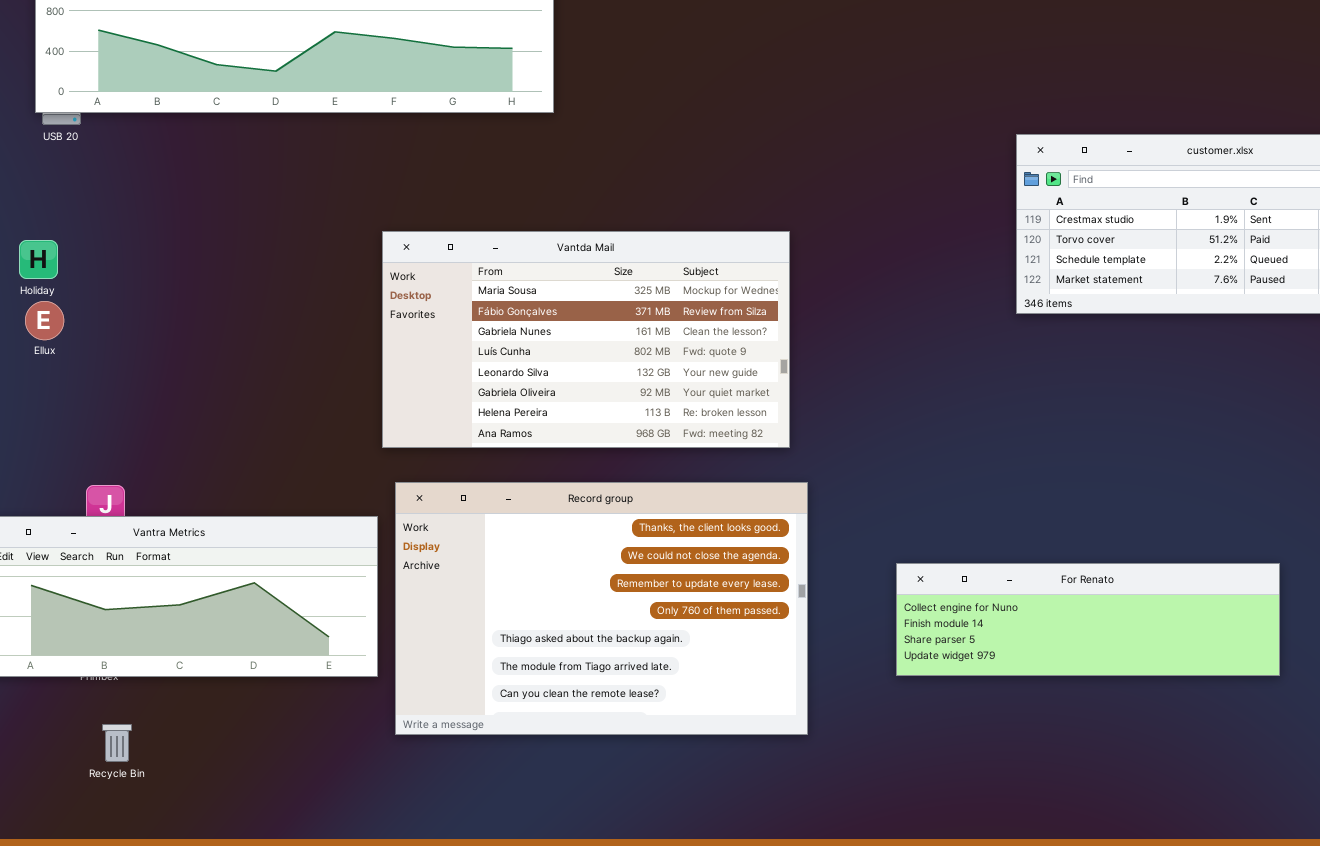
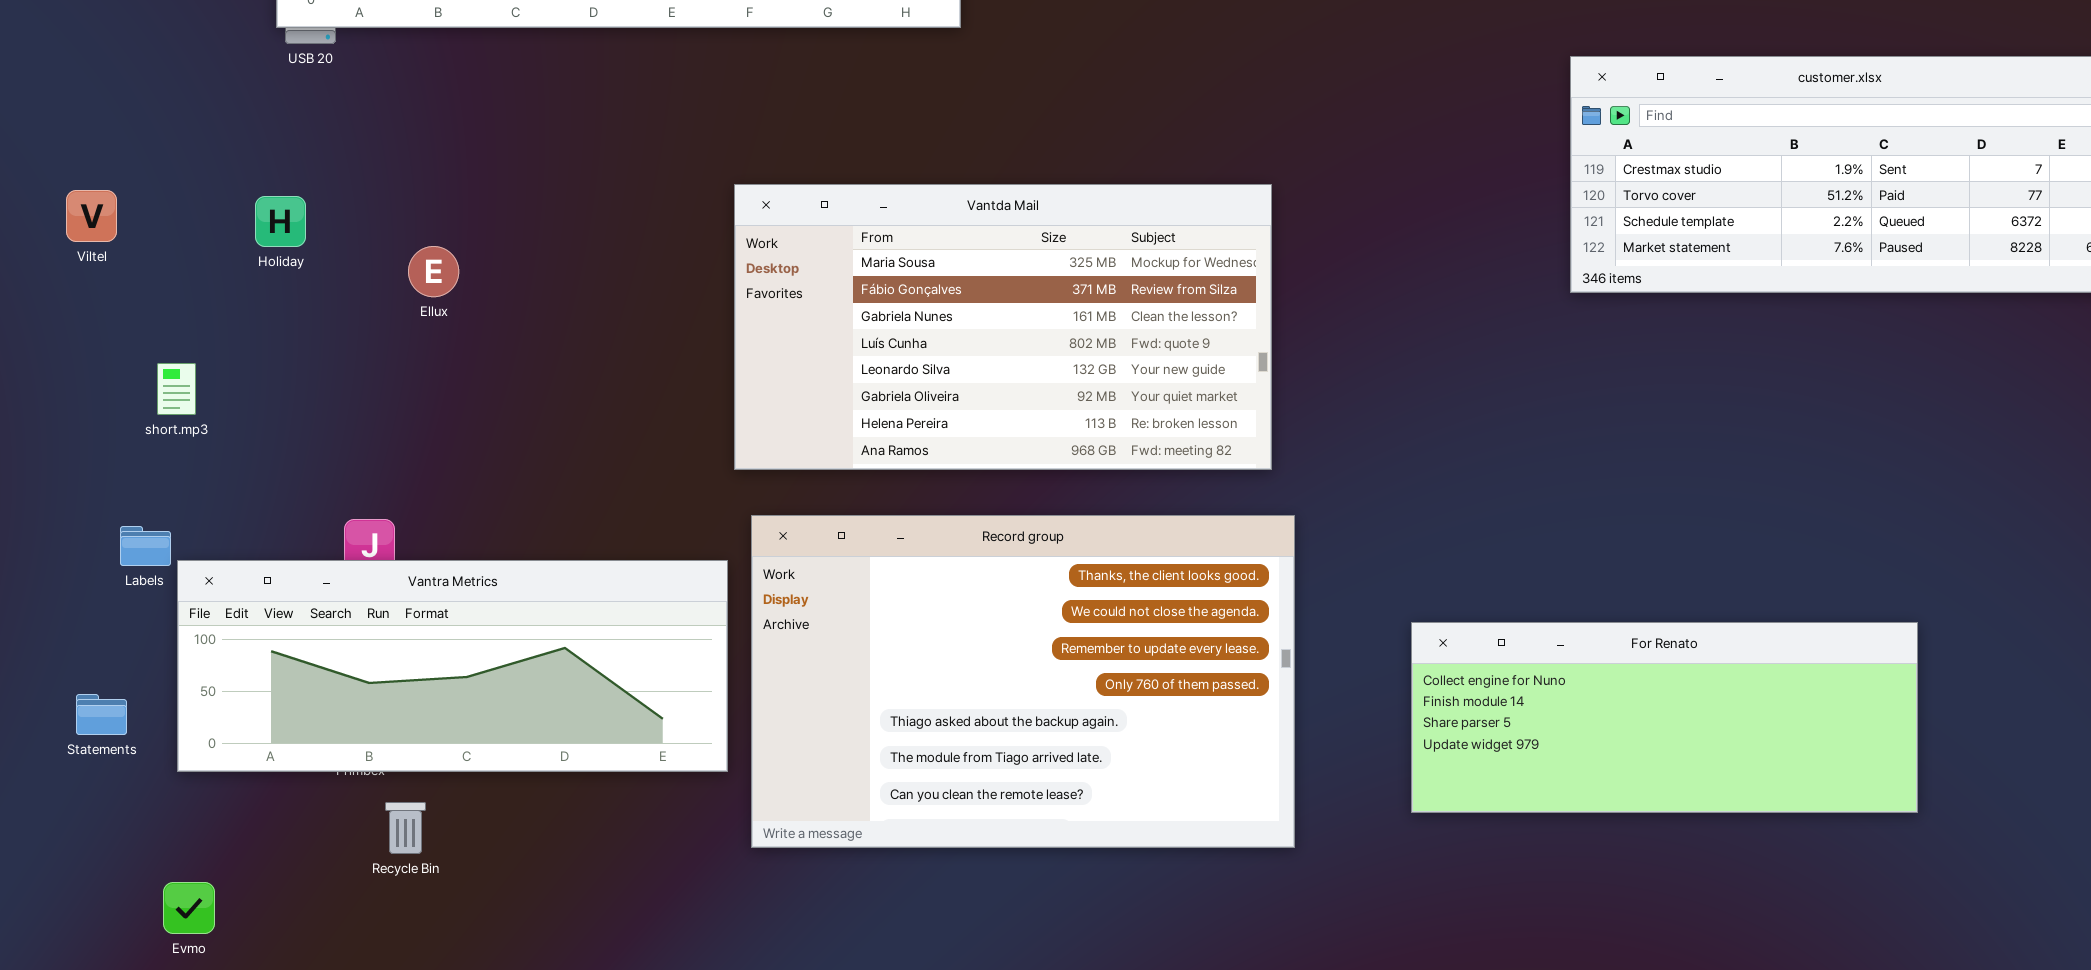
Ellux: [25,301,64,340] -> [408,246,459,297], moved
For Renato: [896,563,1280,676] -> [1411,622,1918,813], resized
Recycle Bin: [102,724,132,762] -> [385,802,426,854], moved

